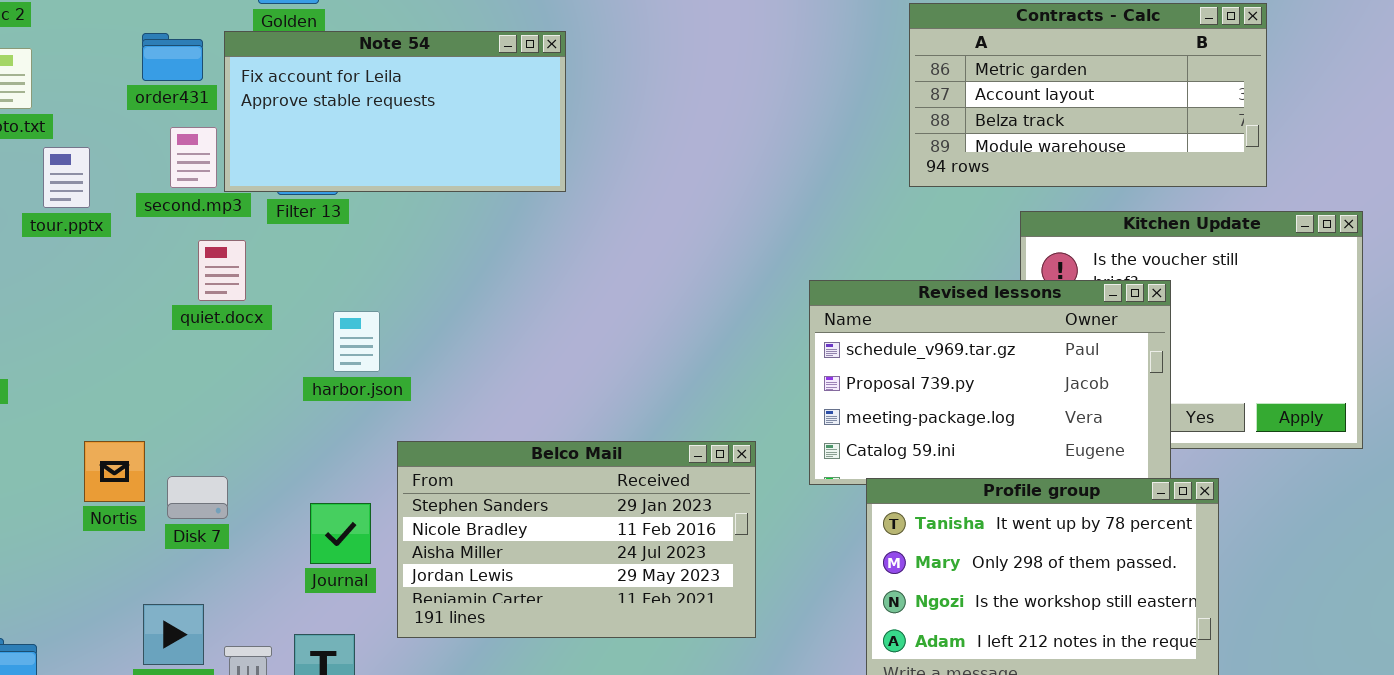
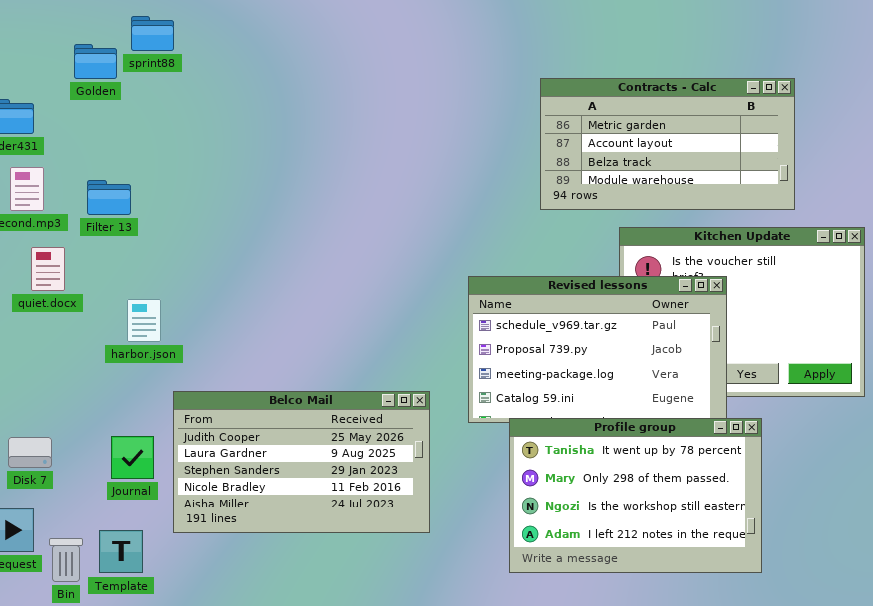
Note 54: [224,31,566,192] -> none, closed
Belco Mail: [397,441,756,638] -> [173,391,430,533], scrolled up 2 rows
Disk 7: [167,476,228,519] -> [8,437,52,468], moved

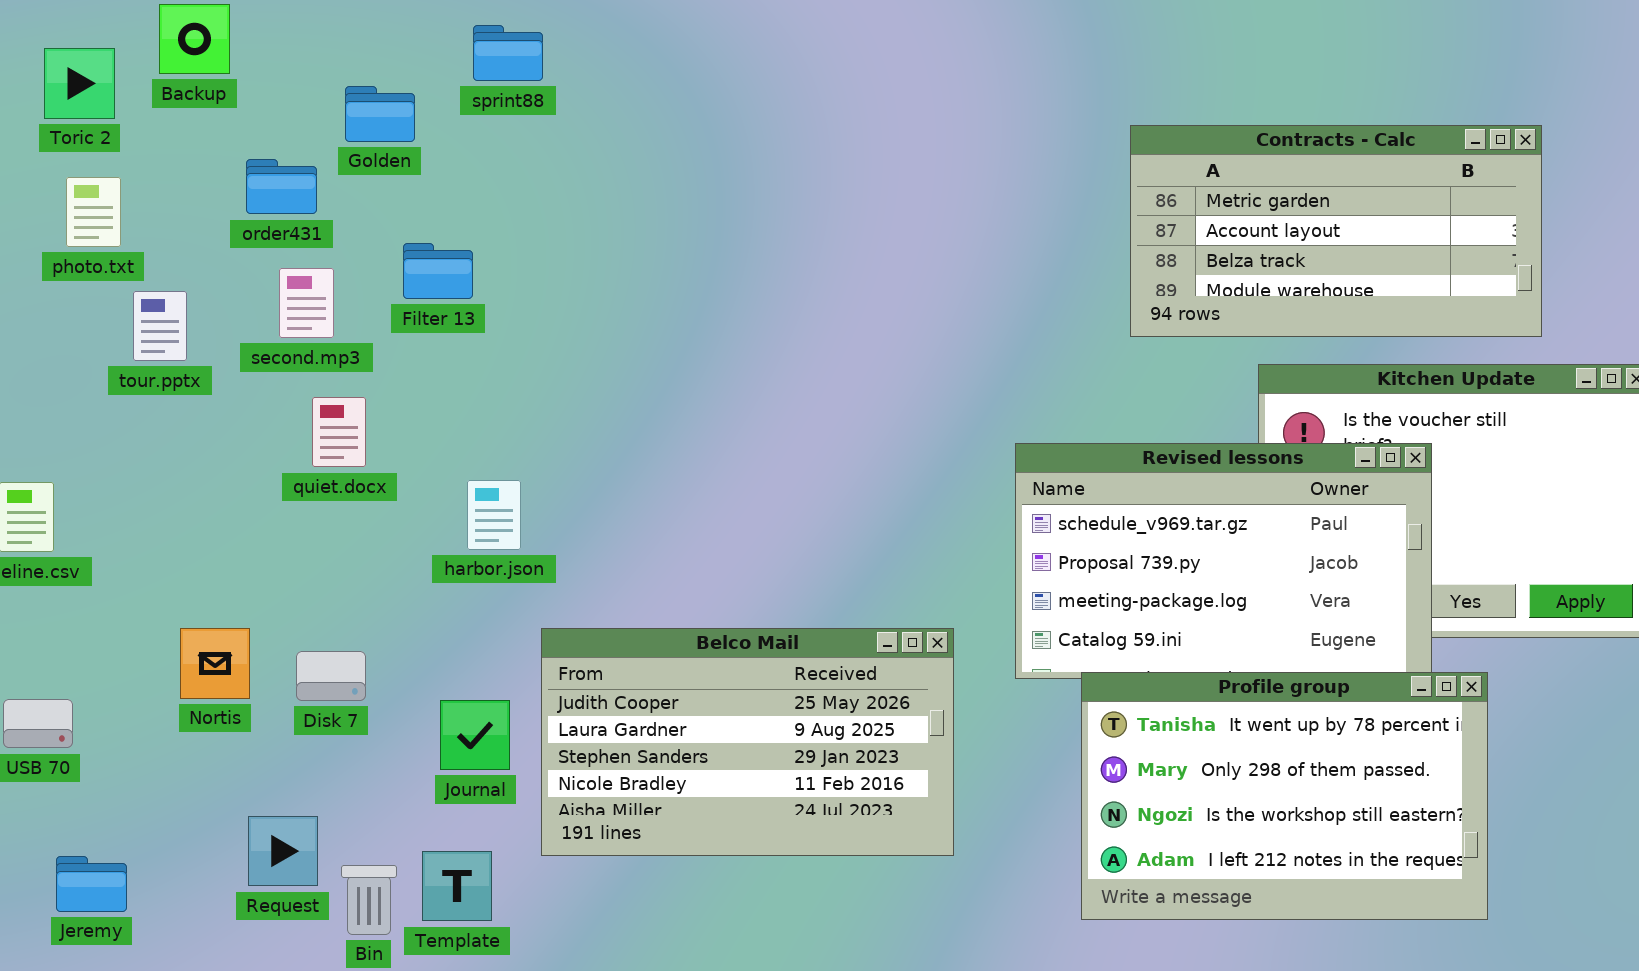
Golden: [74,44,117,79] -> [345,86,415,142], moved
Filter 13: [87,180,131,215] -> [403,243,473,299], moved
Disk 7: [8,437,52,468] -> [296,651,366,701], moved

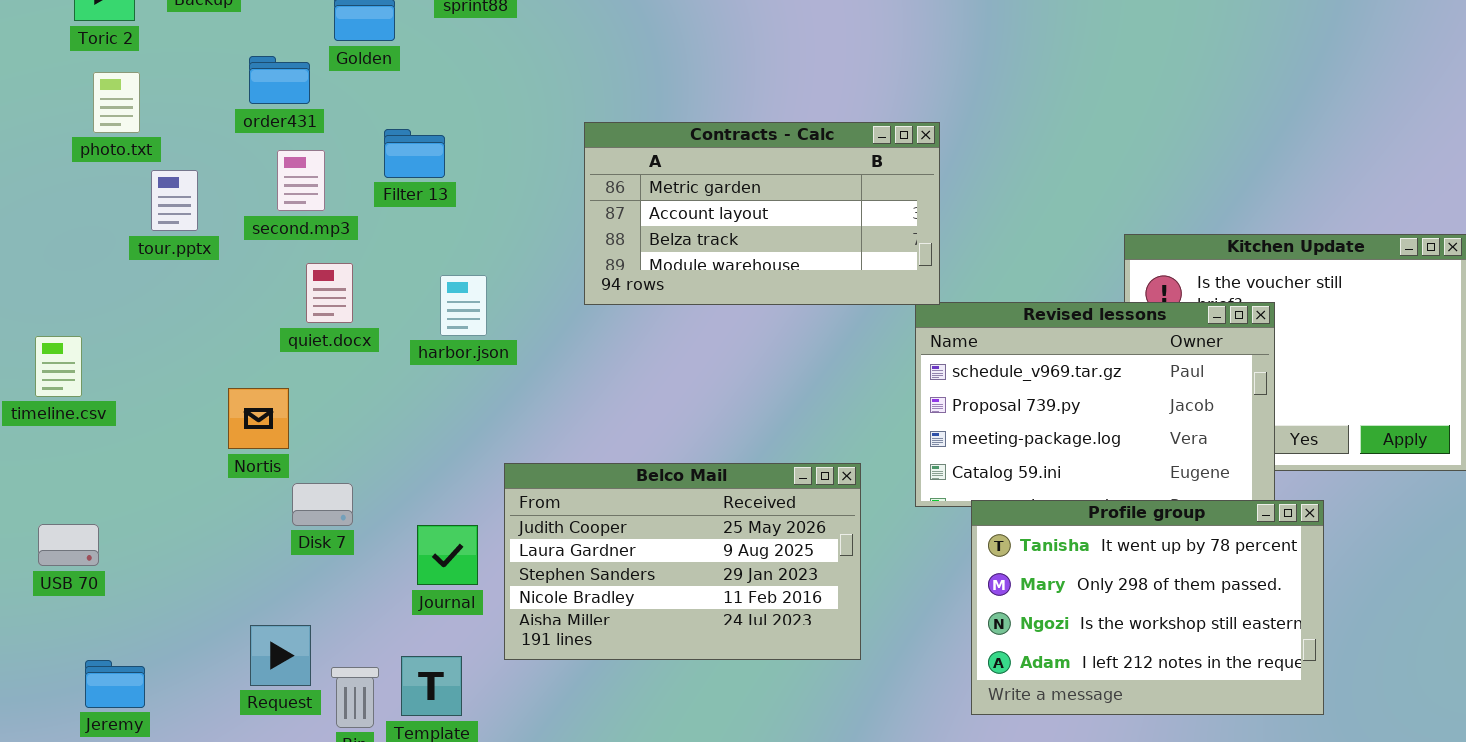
Contracts - Calc: [1130,125,1542,337] -> [584,122,940,305], moved
harbor.json: [467,480,521,550] -> [440,275,487,336], moved
Nortis: [180,628,250,699] -> [228,388,289,449], moved

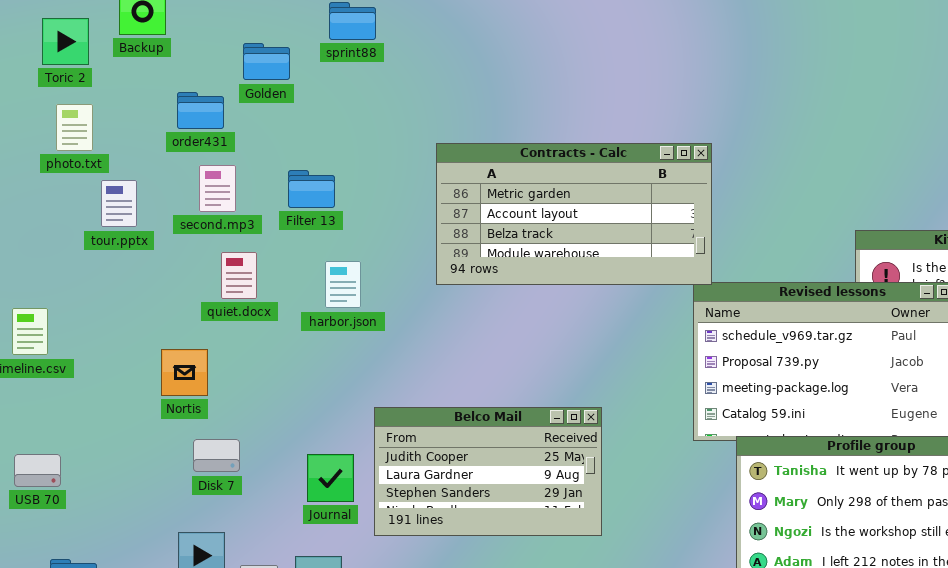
Filter 13: [384,129,445,178] -> [288,170,335,208], moved
Belco Mail: [504,463,861,660] -> [374,407,602,536], resized
Disk 7: [292,483,353,526] -> [193,439,240,472], moved

